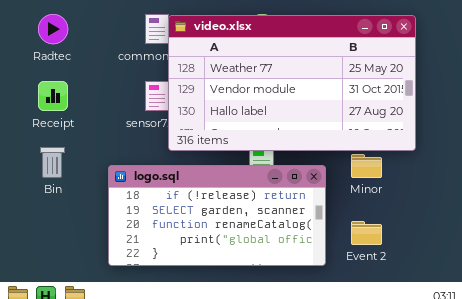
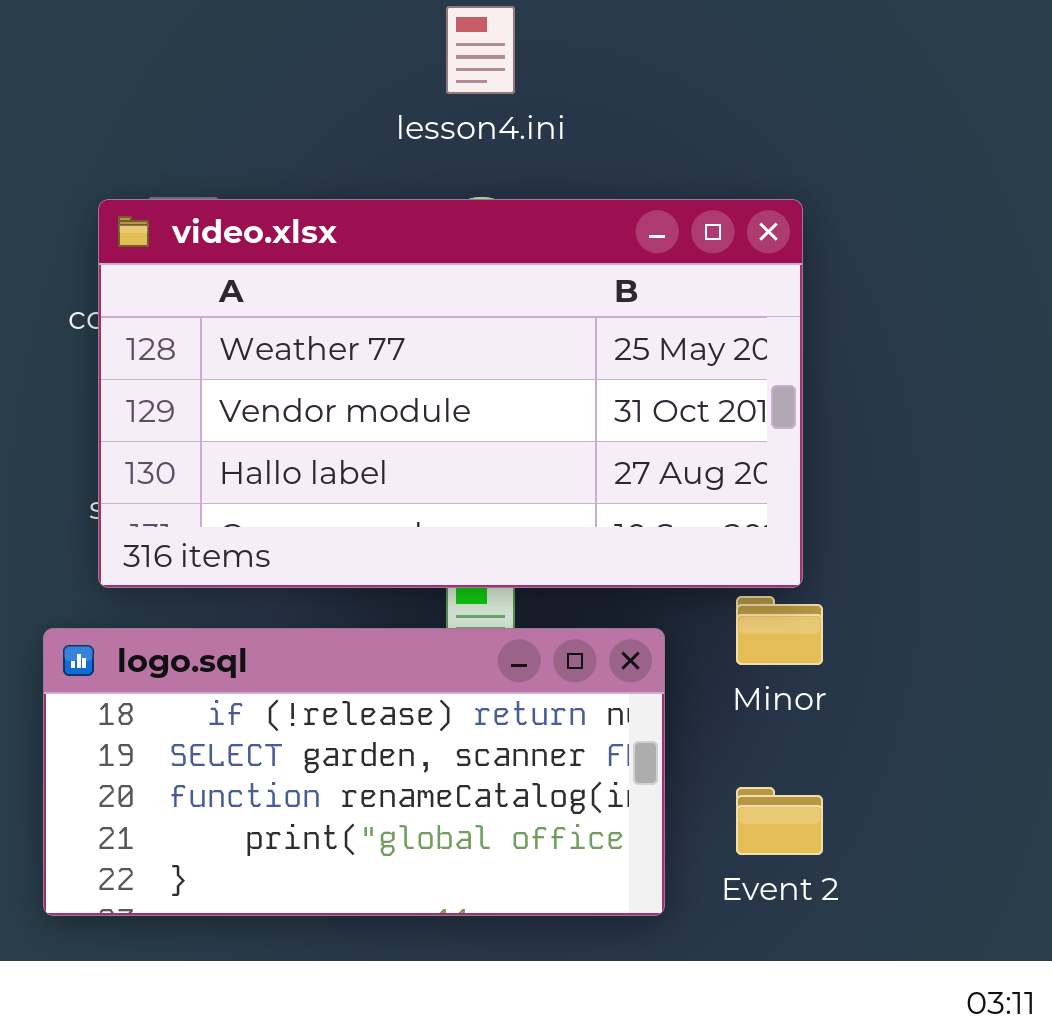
video.xlsx: [168,15,416,151] -> [98,199,803,588], moved

